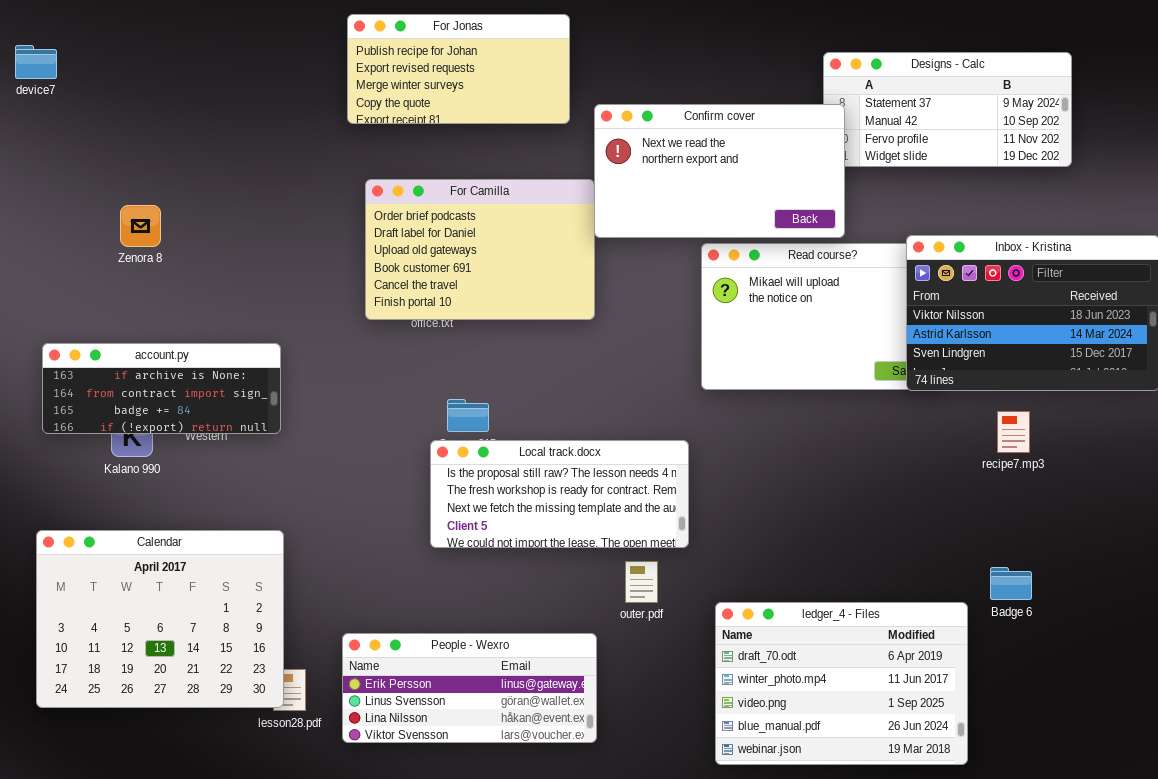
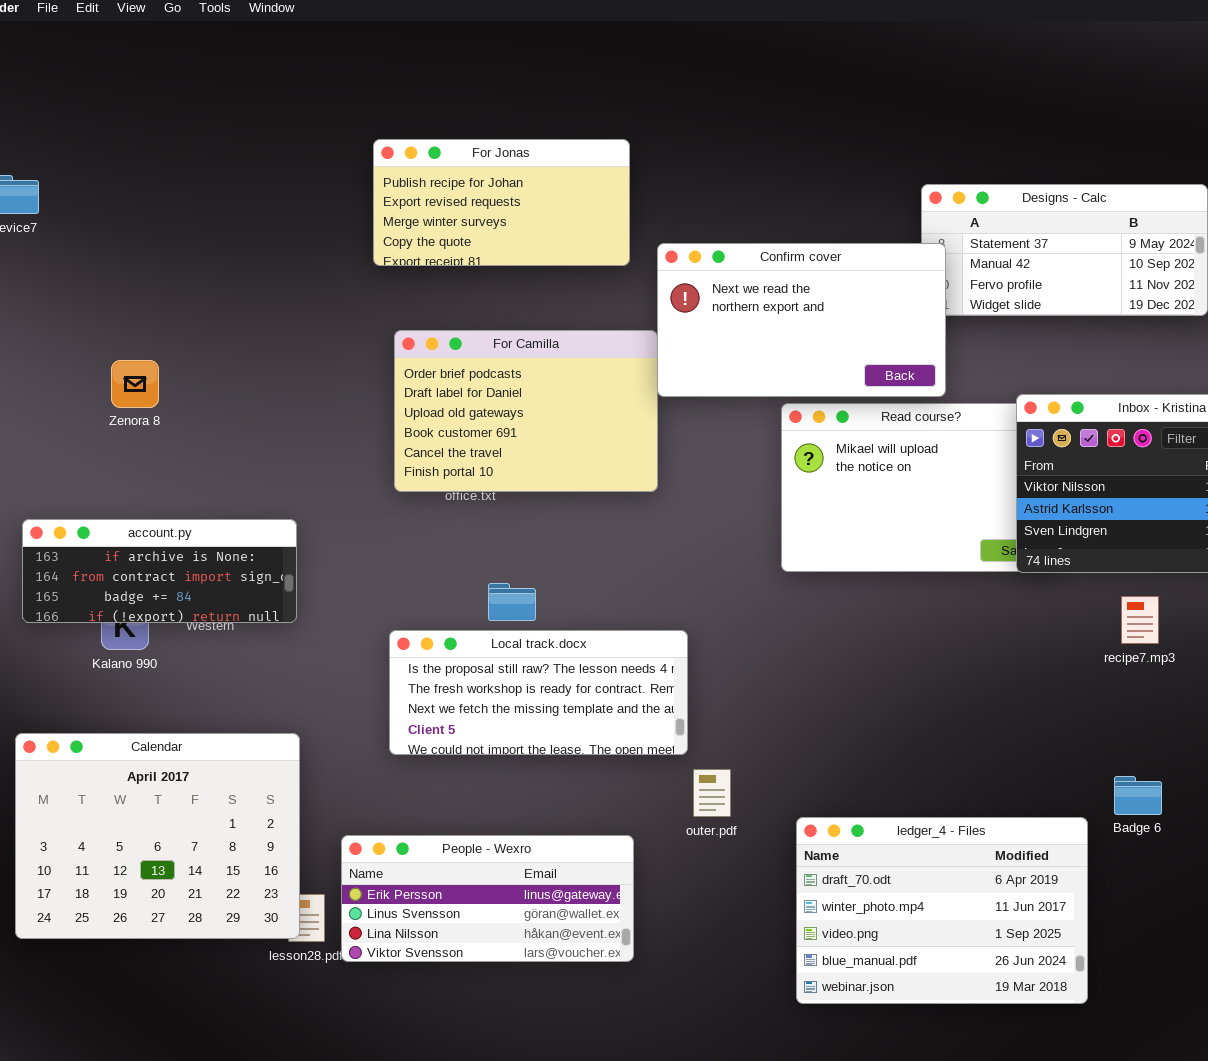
Local track.docx: [430,440,689,548] -> [389,630,688,755], moved
People - Wexro: [342,633,597,743] -> [341,835,634,962], moved

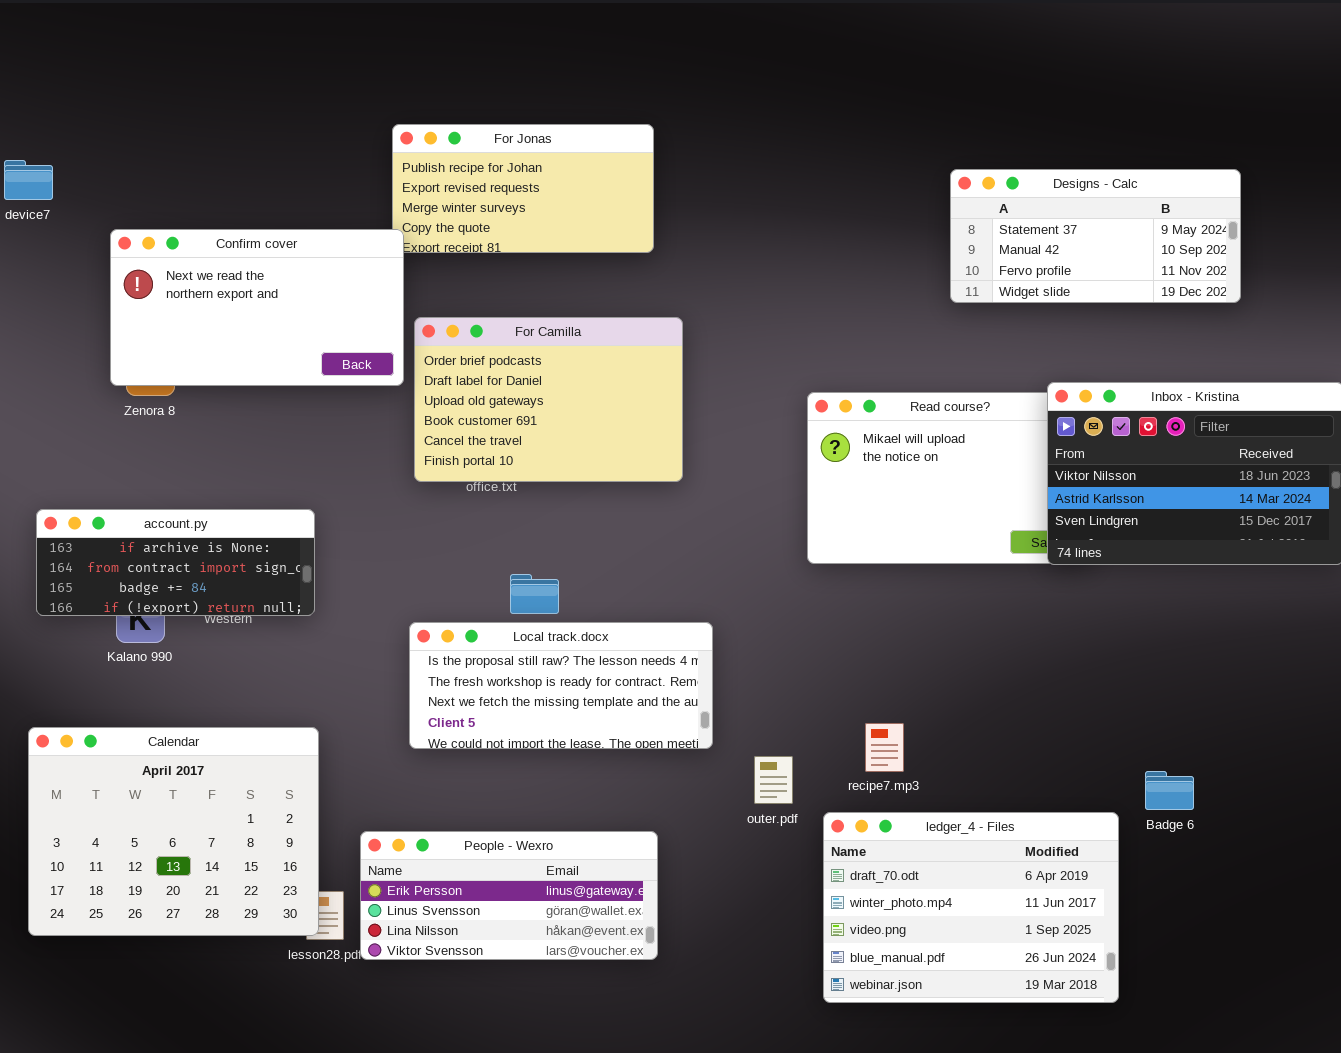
Confirm cover: [657,243,946,397] -> [110,229,404,386], moved
recipe7.mp3: [1121,596,1159,644] -> [865,723,904,772], moved
outer.pdf: [693,769,731,817] -> [754,756,793,804], moved

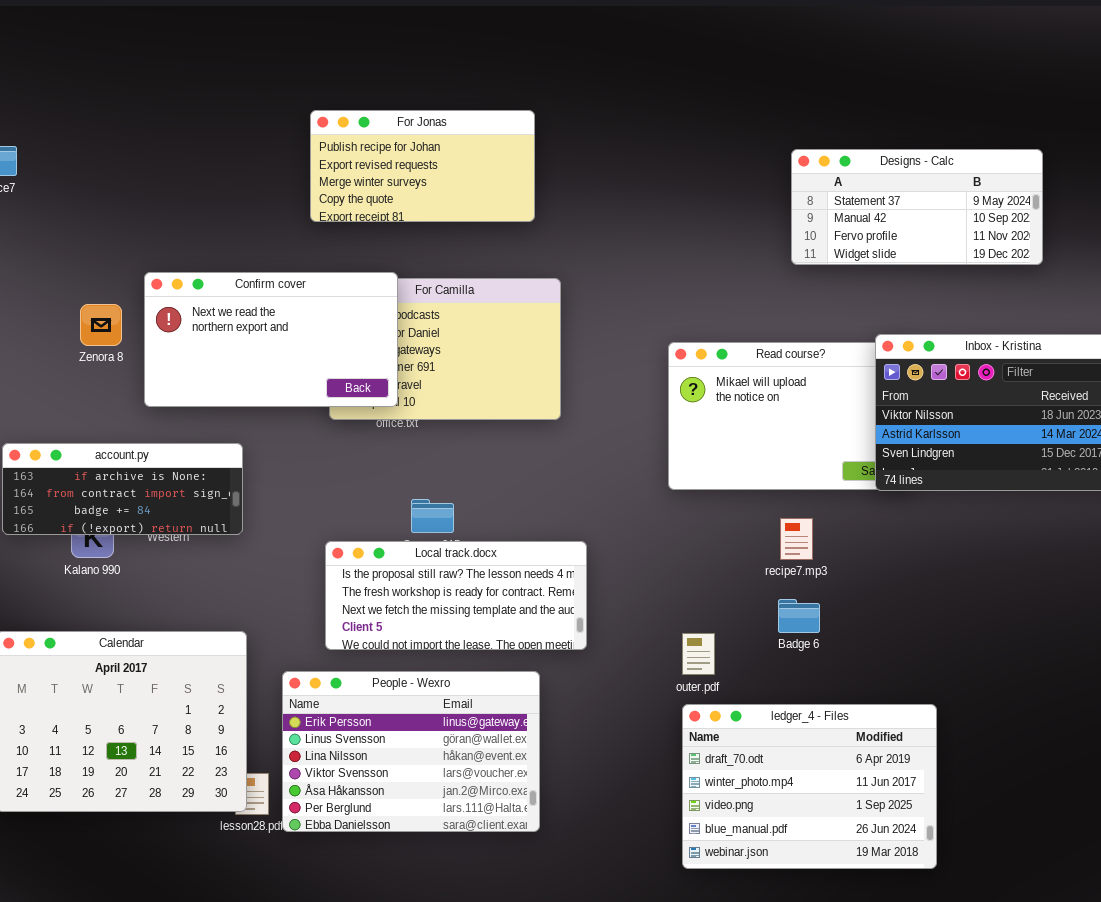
Confirm cover: [110,229,404,386] -> [144,272,398,407], moved
recipe7.mp3: [865,723,904,772] -> [780,518,813,560], moved
outer.pdf: [754,756,793,804] -> [682,633,715,675], moved
Badge 6: [1145,771,1194,810] -> [778,599,820,633], moved
People - Wexro: [360,831,658,960] -> [282,671,540,832], resized

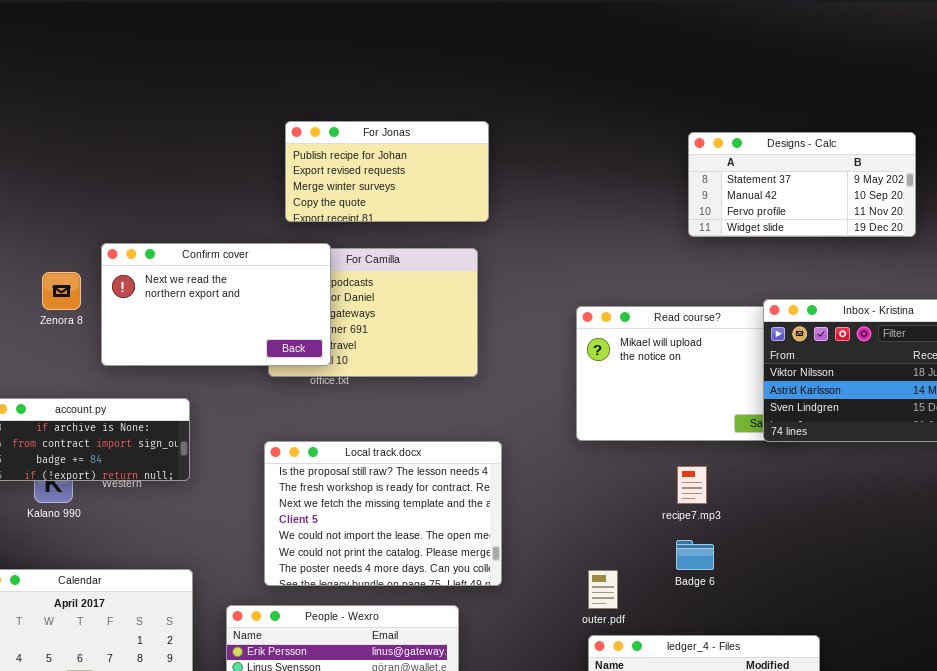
For Jonas: [310,110,535,222] -> [285,121,489,222], moved
Local track.docx: [325,541,587,650] -> [264,441,502,586], resized

